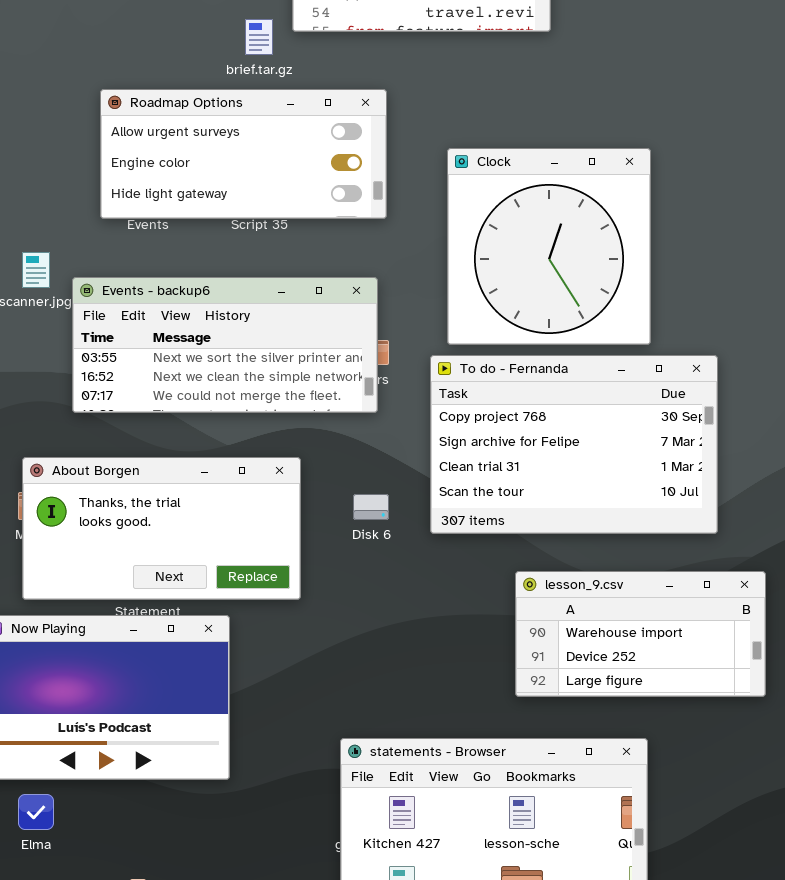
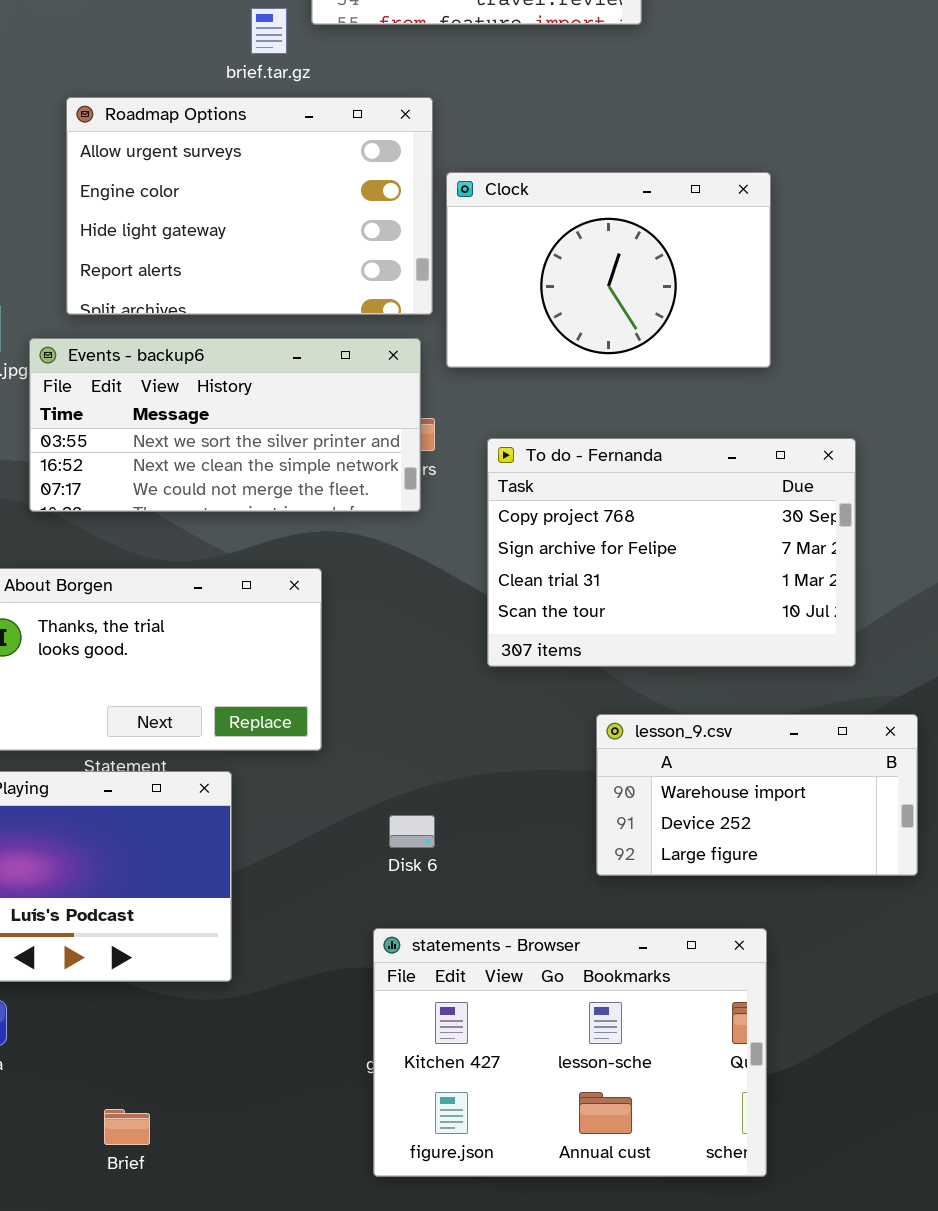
Roadmap Options: [100,89,387,219] -> [66,97,433,315], resized
Clock: [447,148,651,345] -> [446,172,771,368], resized
Disk 6: [353,494,389,520] -> [389,815,435,848], moved

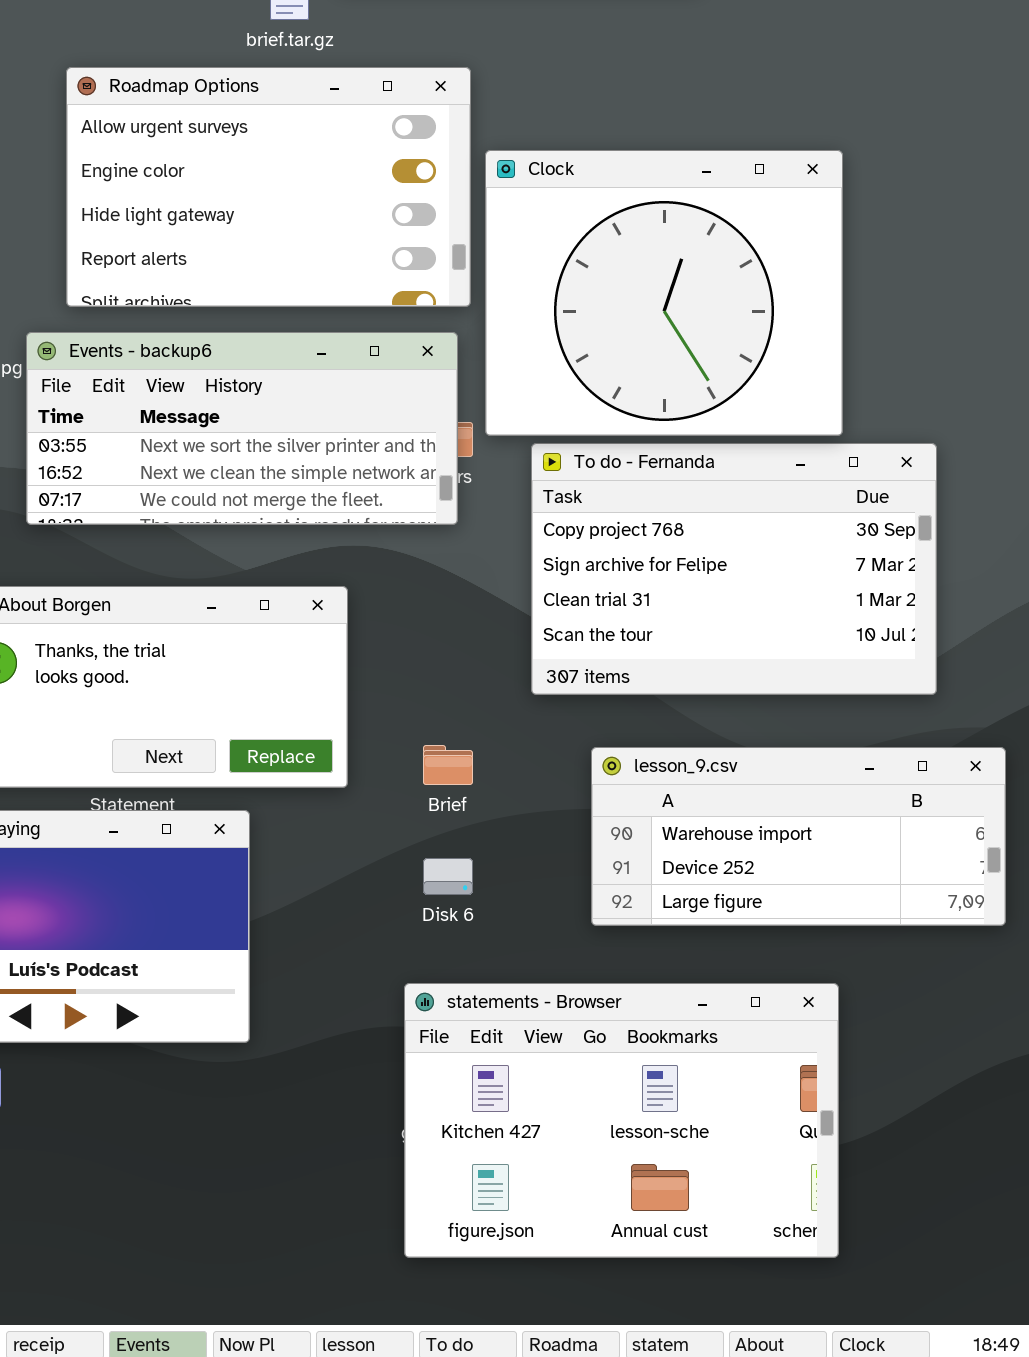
Clock: [446,172,771,368] -> [485,150,843,436], resized
lesson_9.csv: [596,714,918,876] -> [591,747,1006,926], resized
Brief: [104,1109,150,1145] -> [423,745,473,785], moved

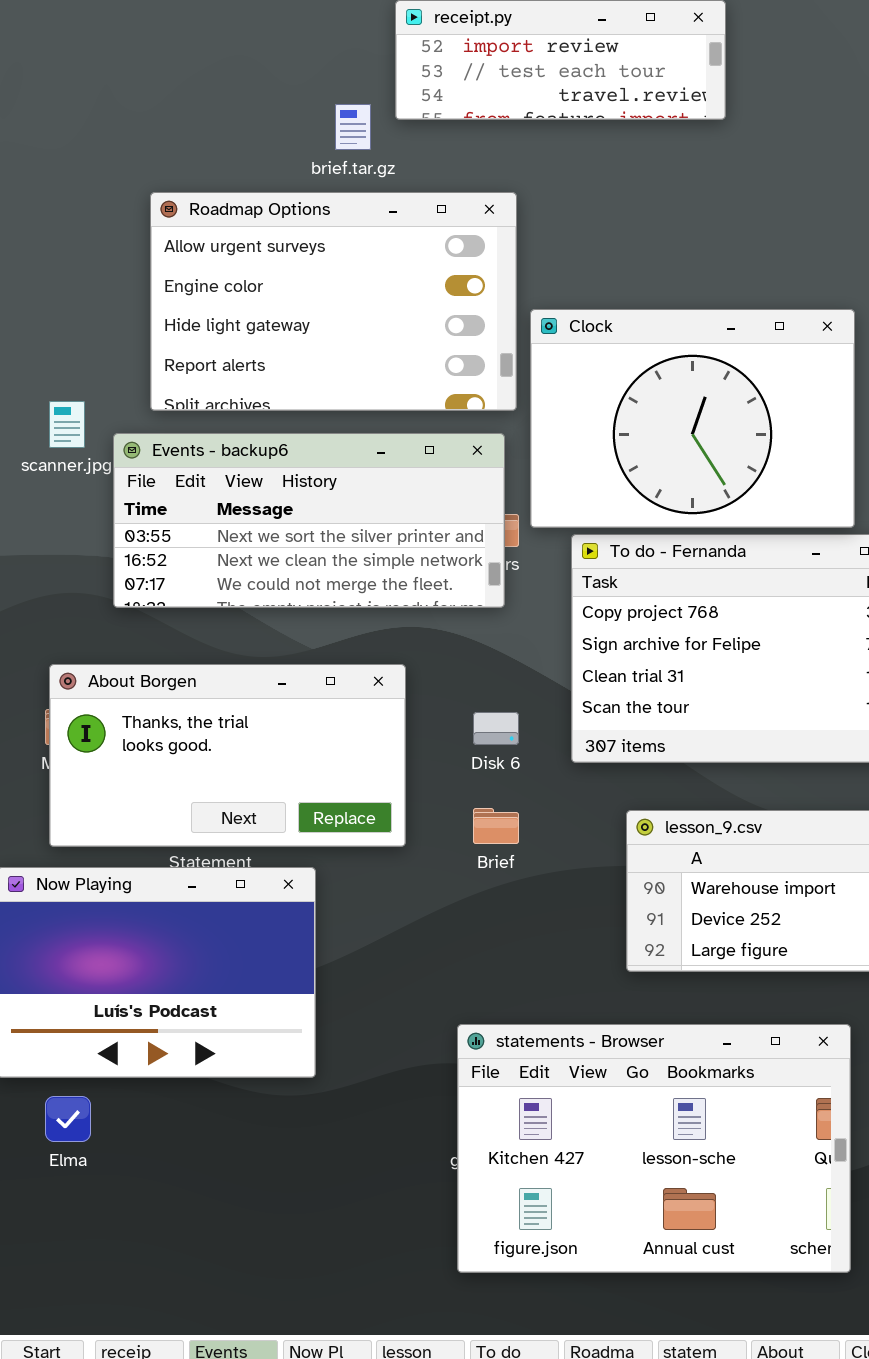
Clock: [485,150,843,436] -> [530,309,855,528], resized
Disk 6: [423,858,473,895] -> [473,712,519,745], moved

